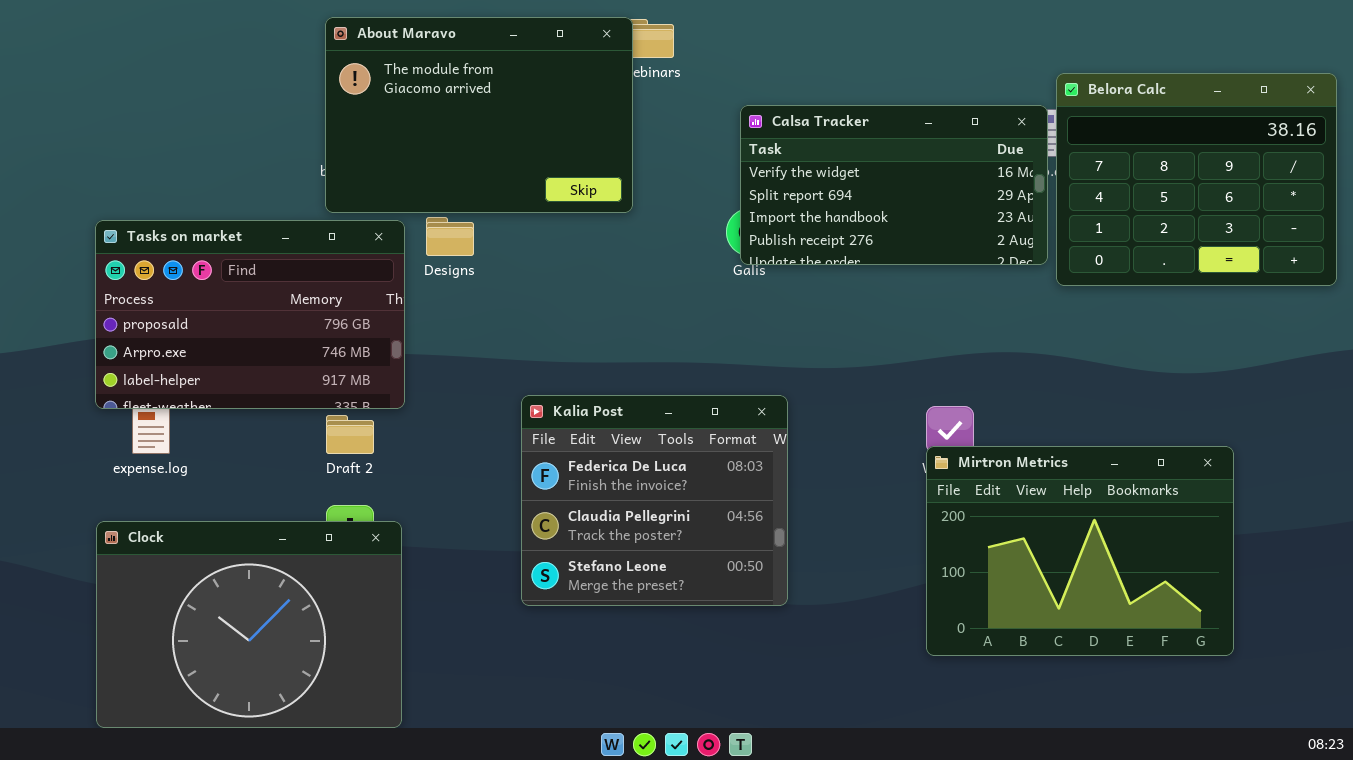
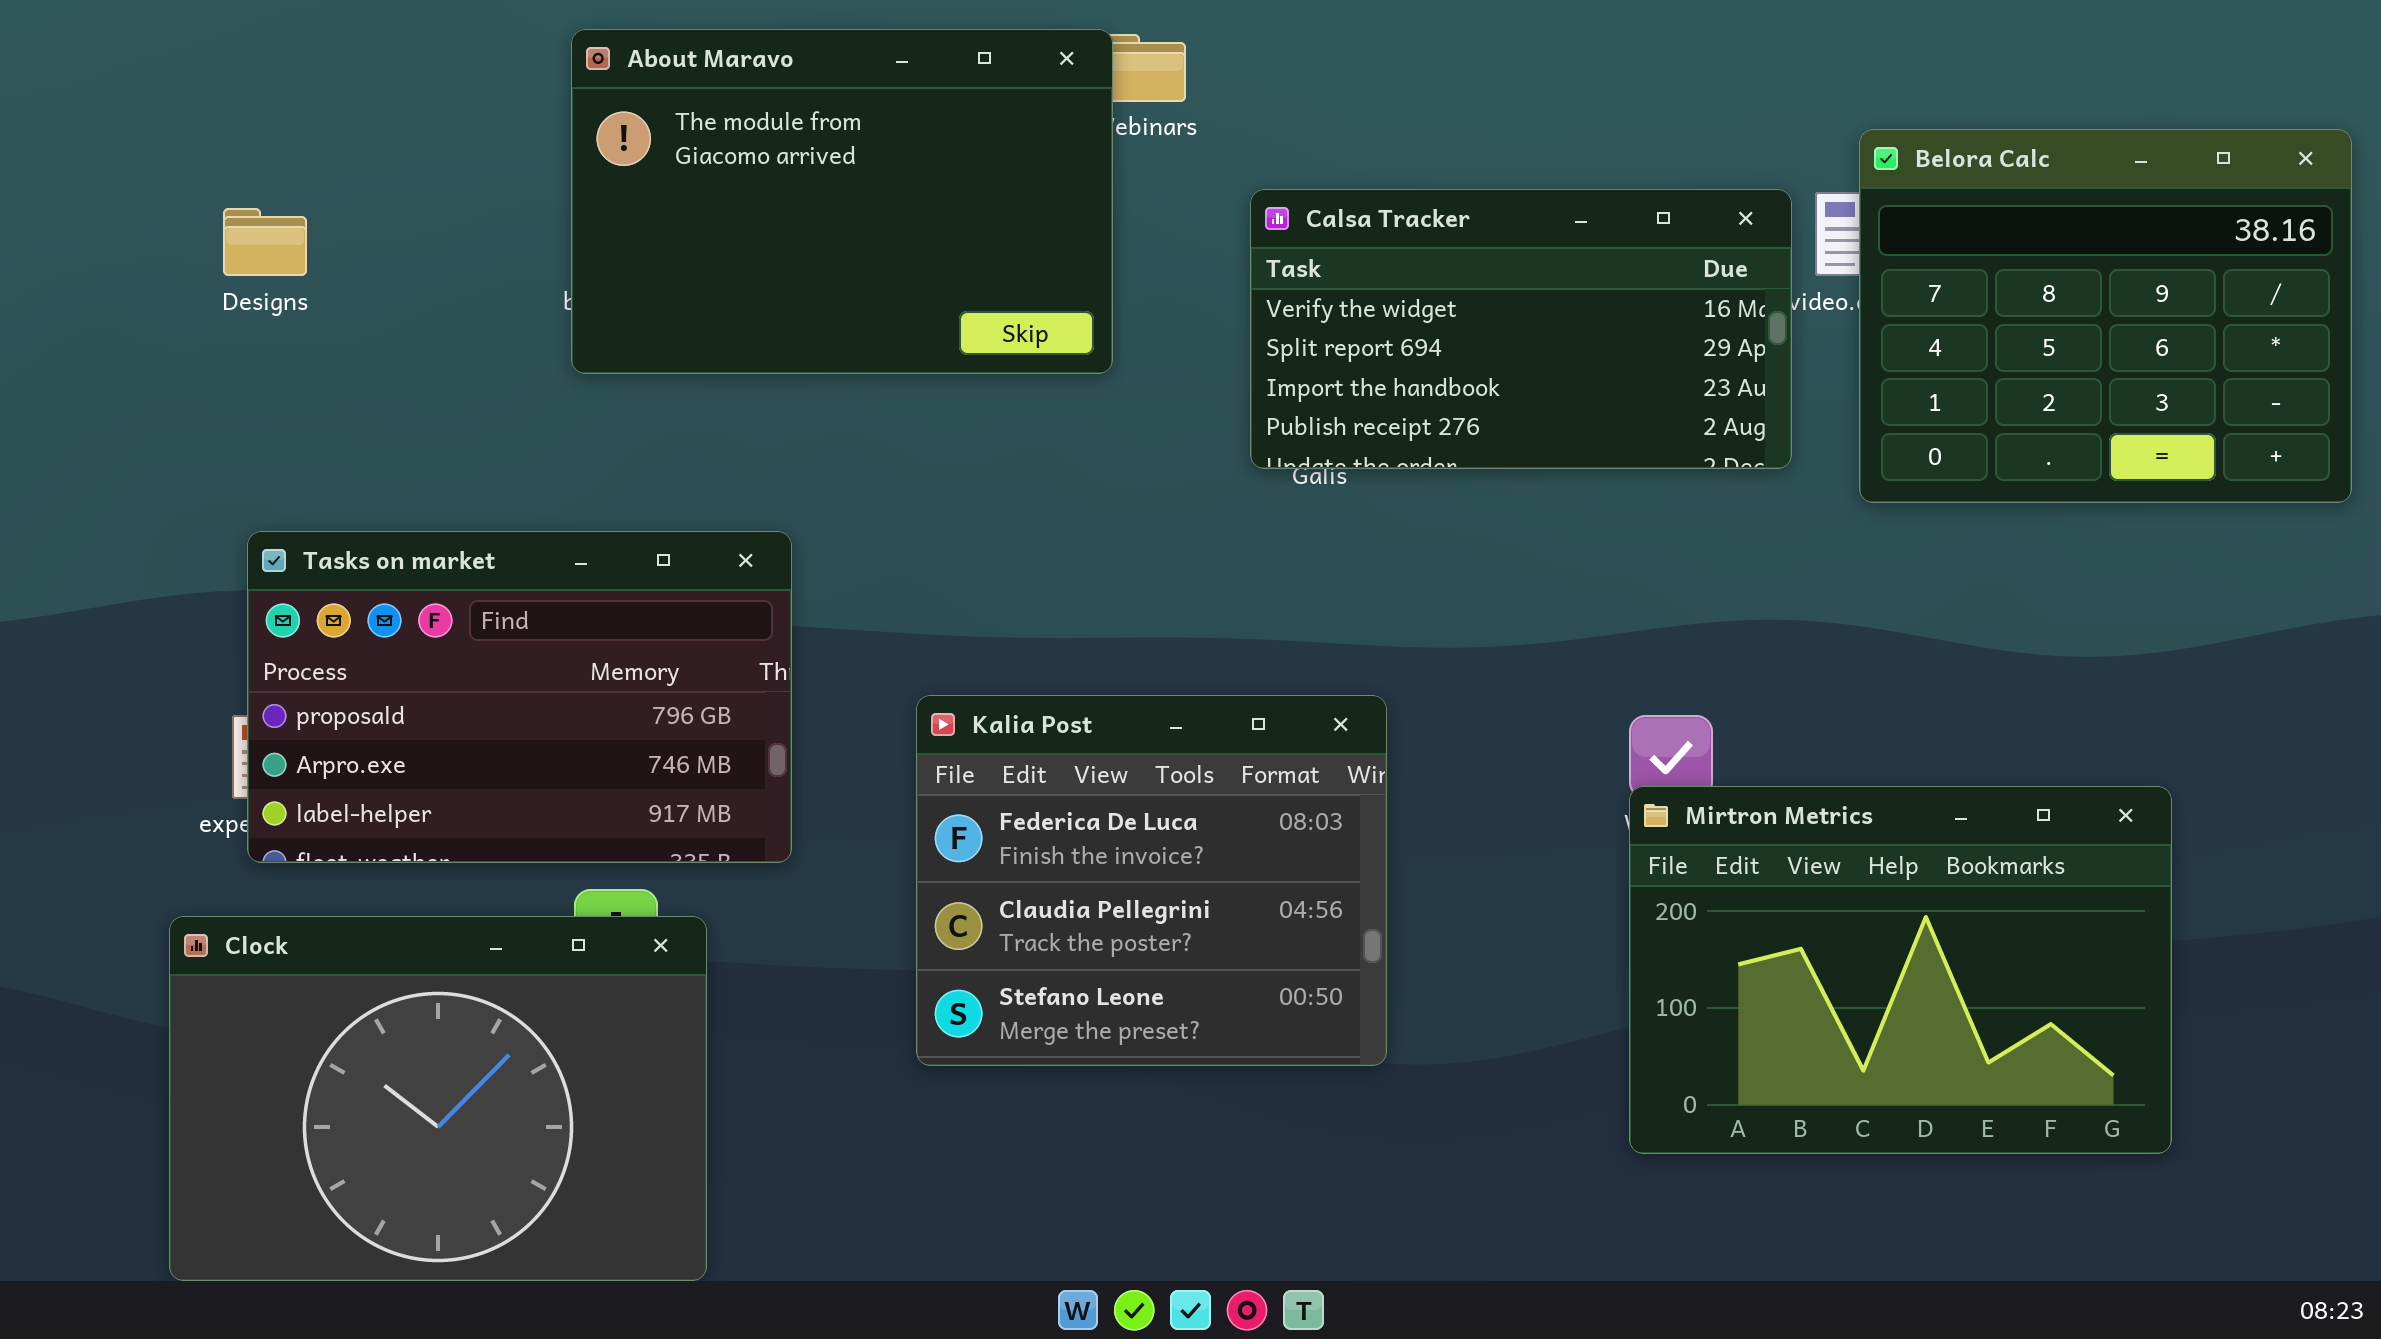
Calsa Tracker: [740,105,1048,265] -> [1250,189,1792,469], moved
Designs: [426,217,474,256] -> [223,208,307,276], moved
Tasks on market: [95,220,405,409] -> [247,531,792,863], moved

